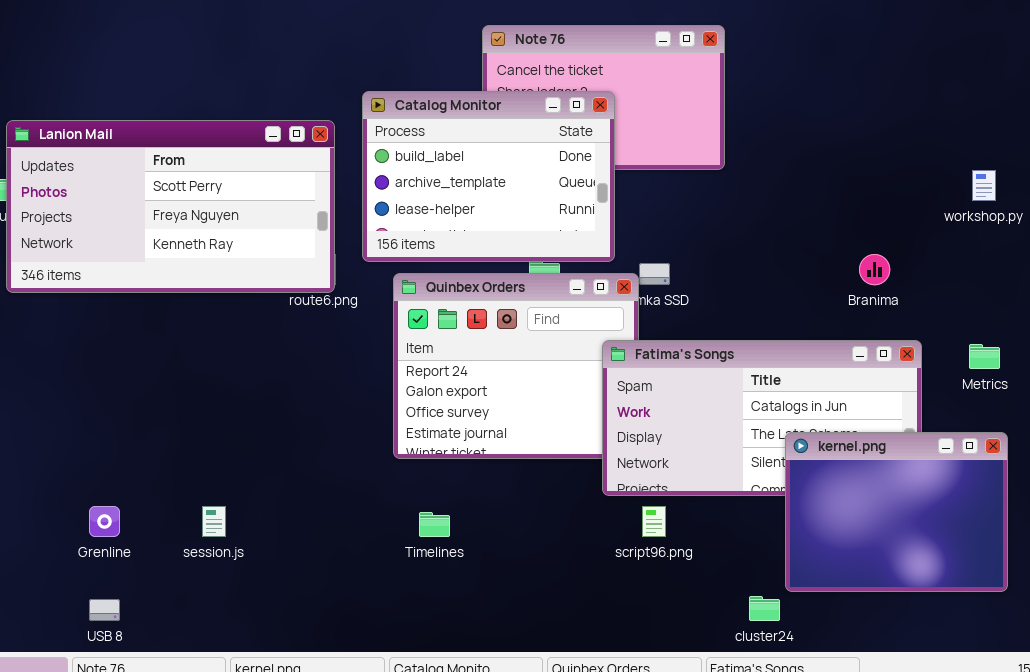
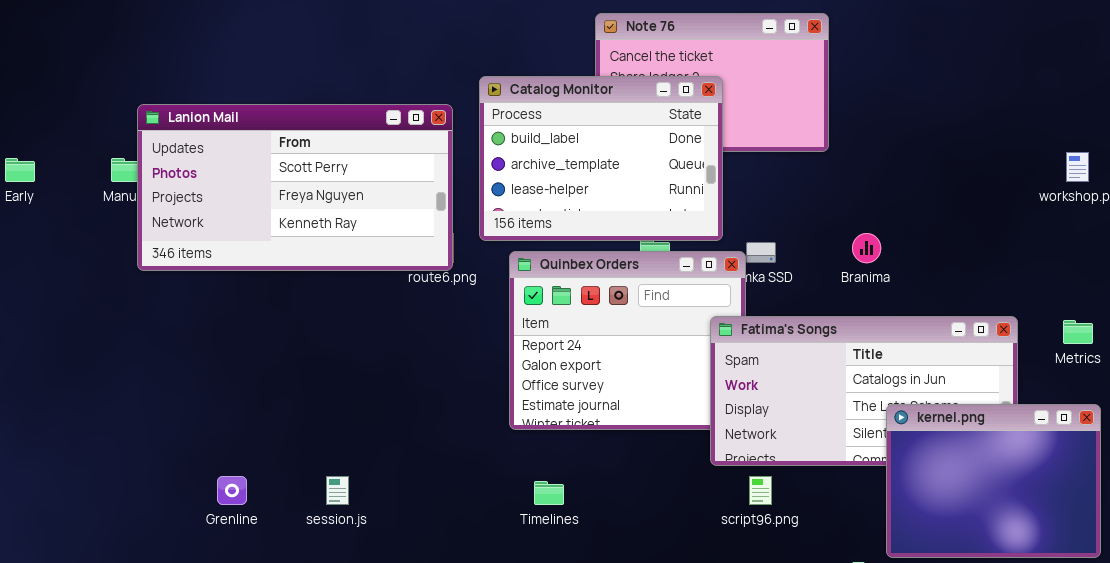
Branima: [859,254,890,285] -> [852,233,881,263], moved

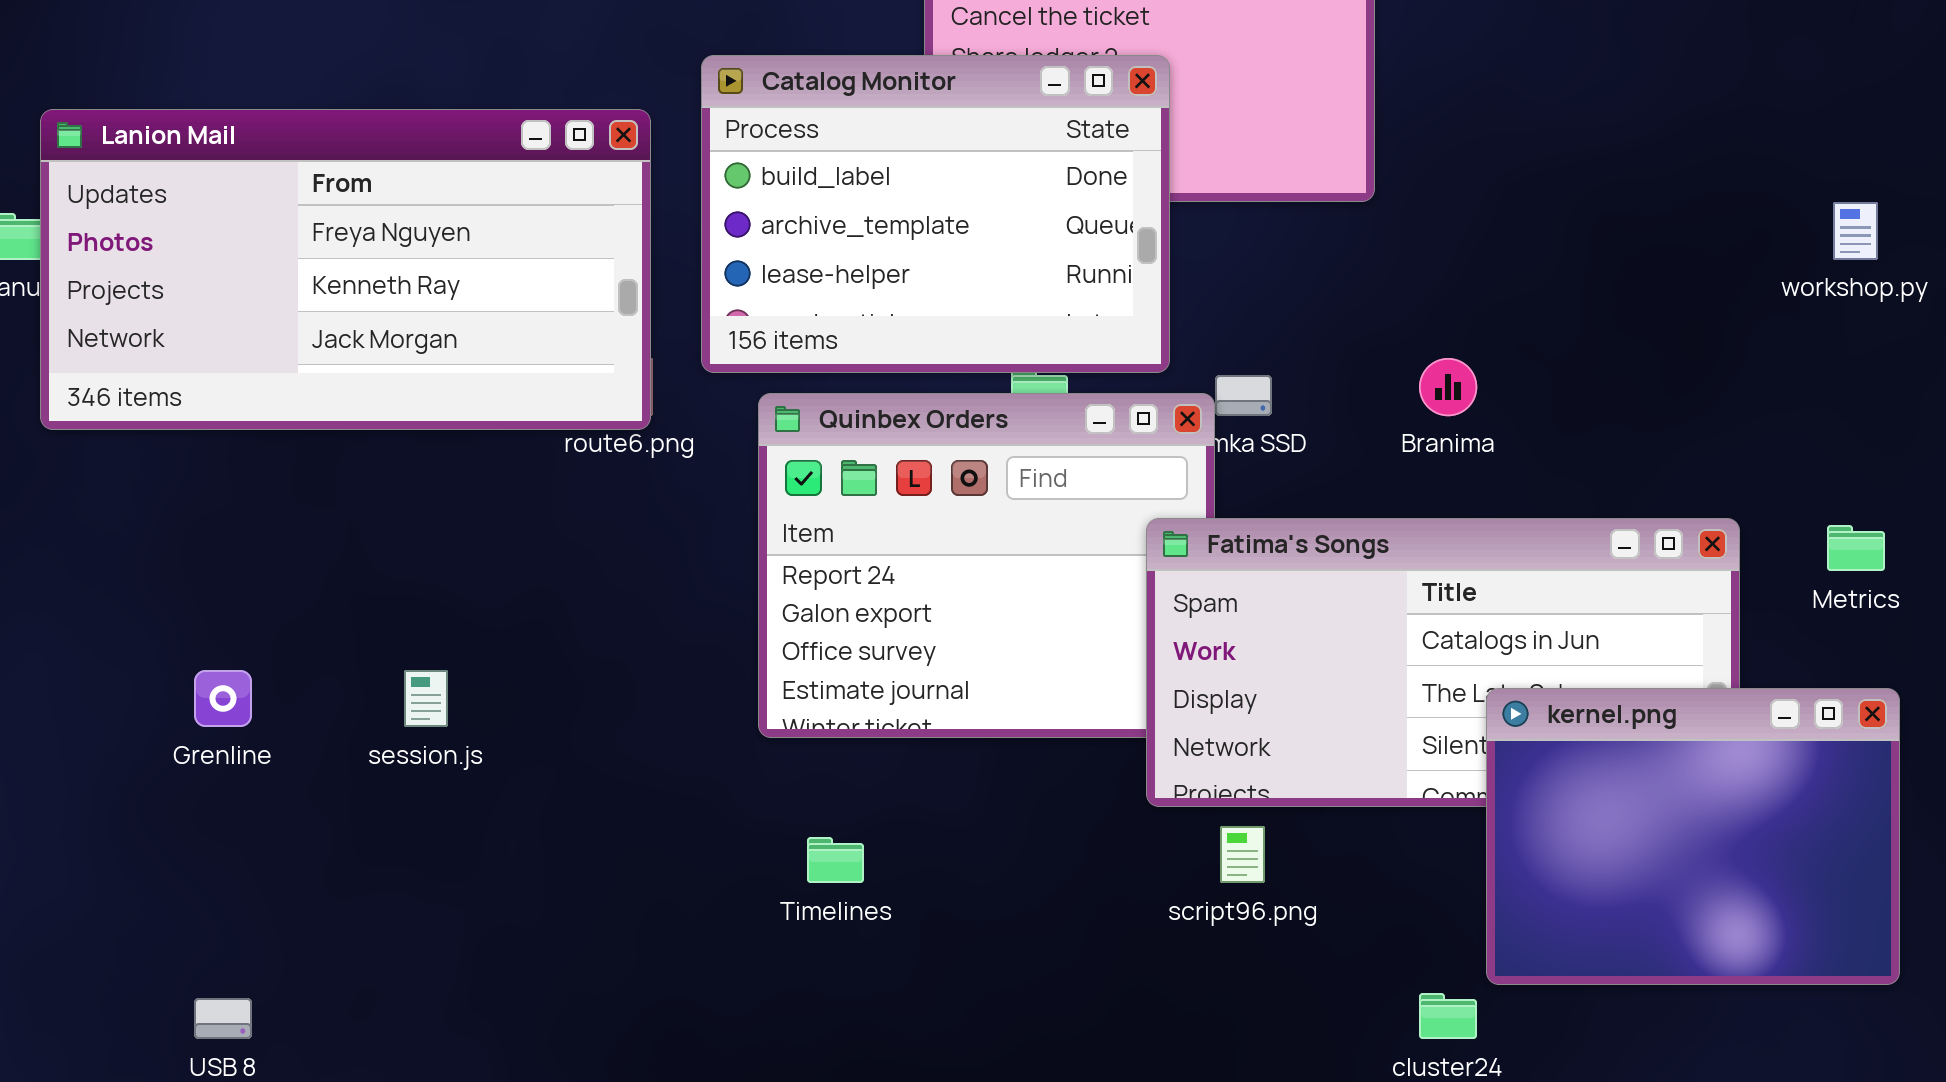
Lanion Mail: [137,104,453,271] -> [40,109,651,430], scrolled down 1 row
Grenline: [217,476,247,505] -> [194,670,252,727], moved
session.js: [326,476,349,505] -> [404,670,448,727], moved

